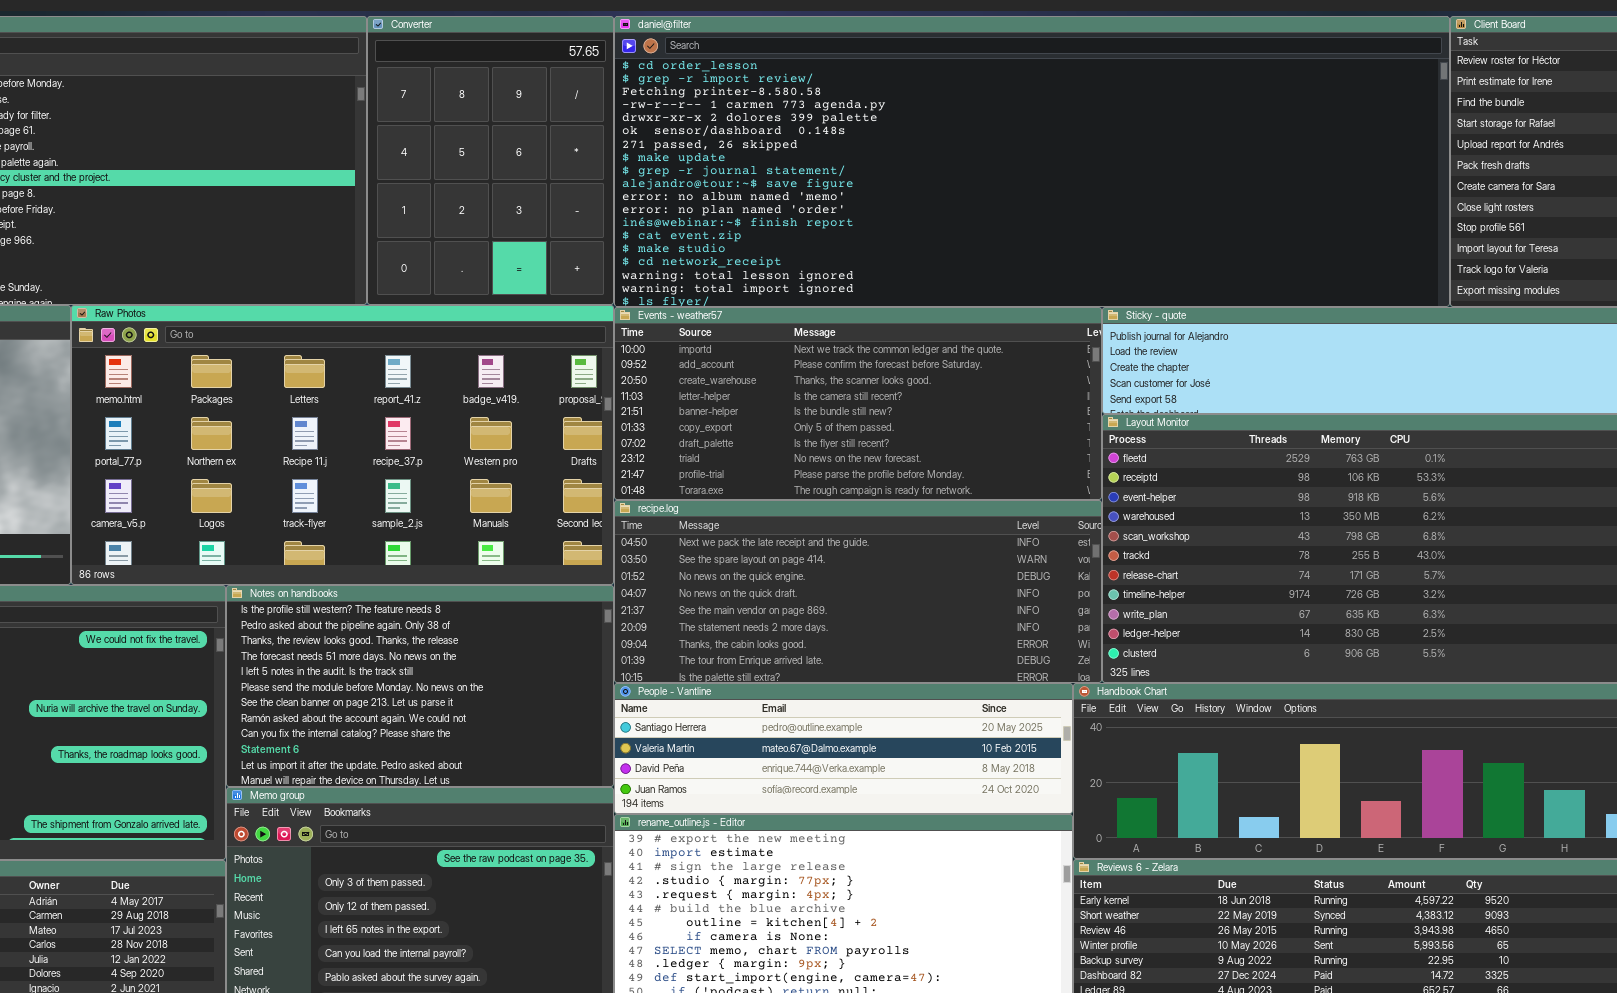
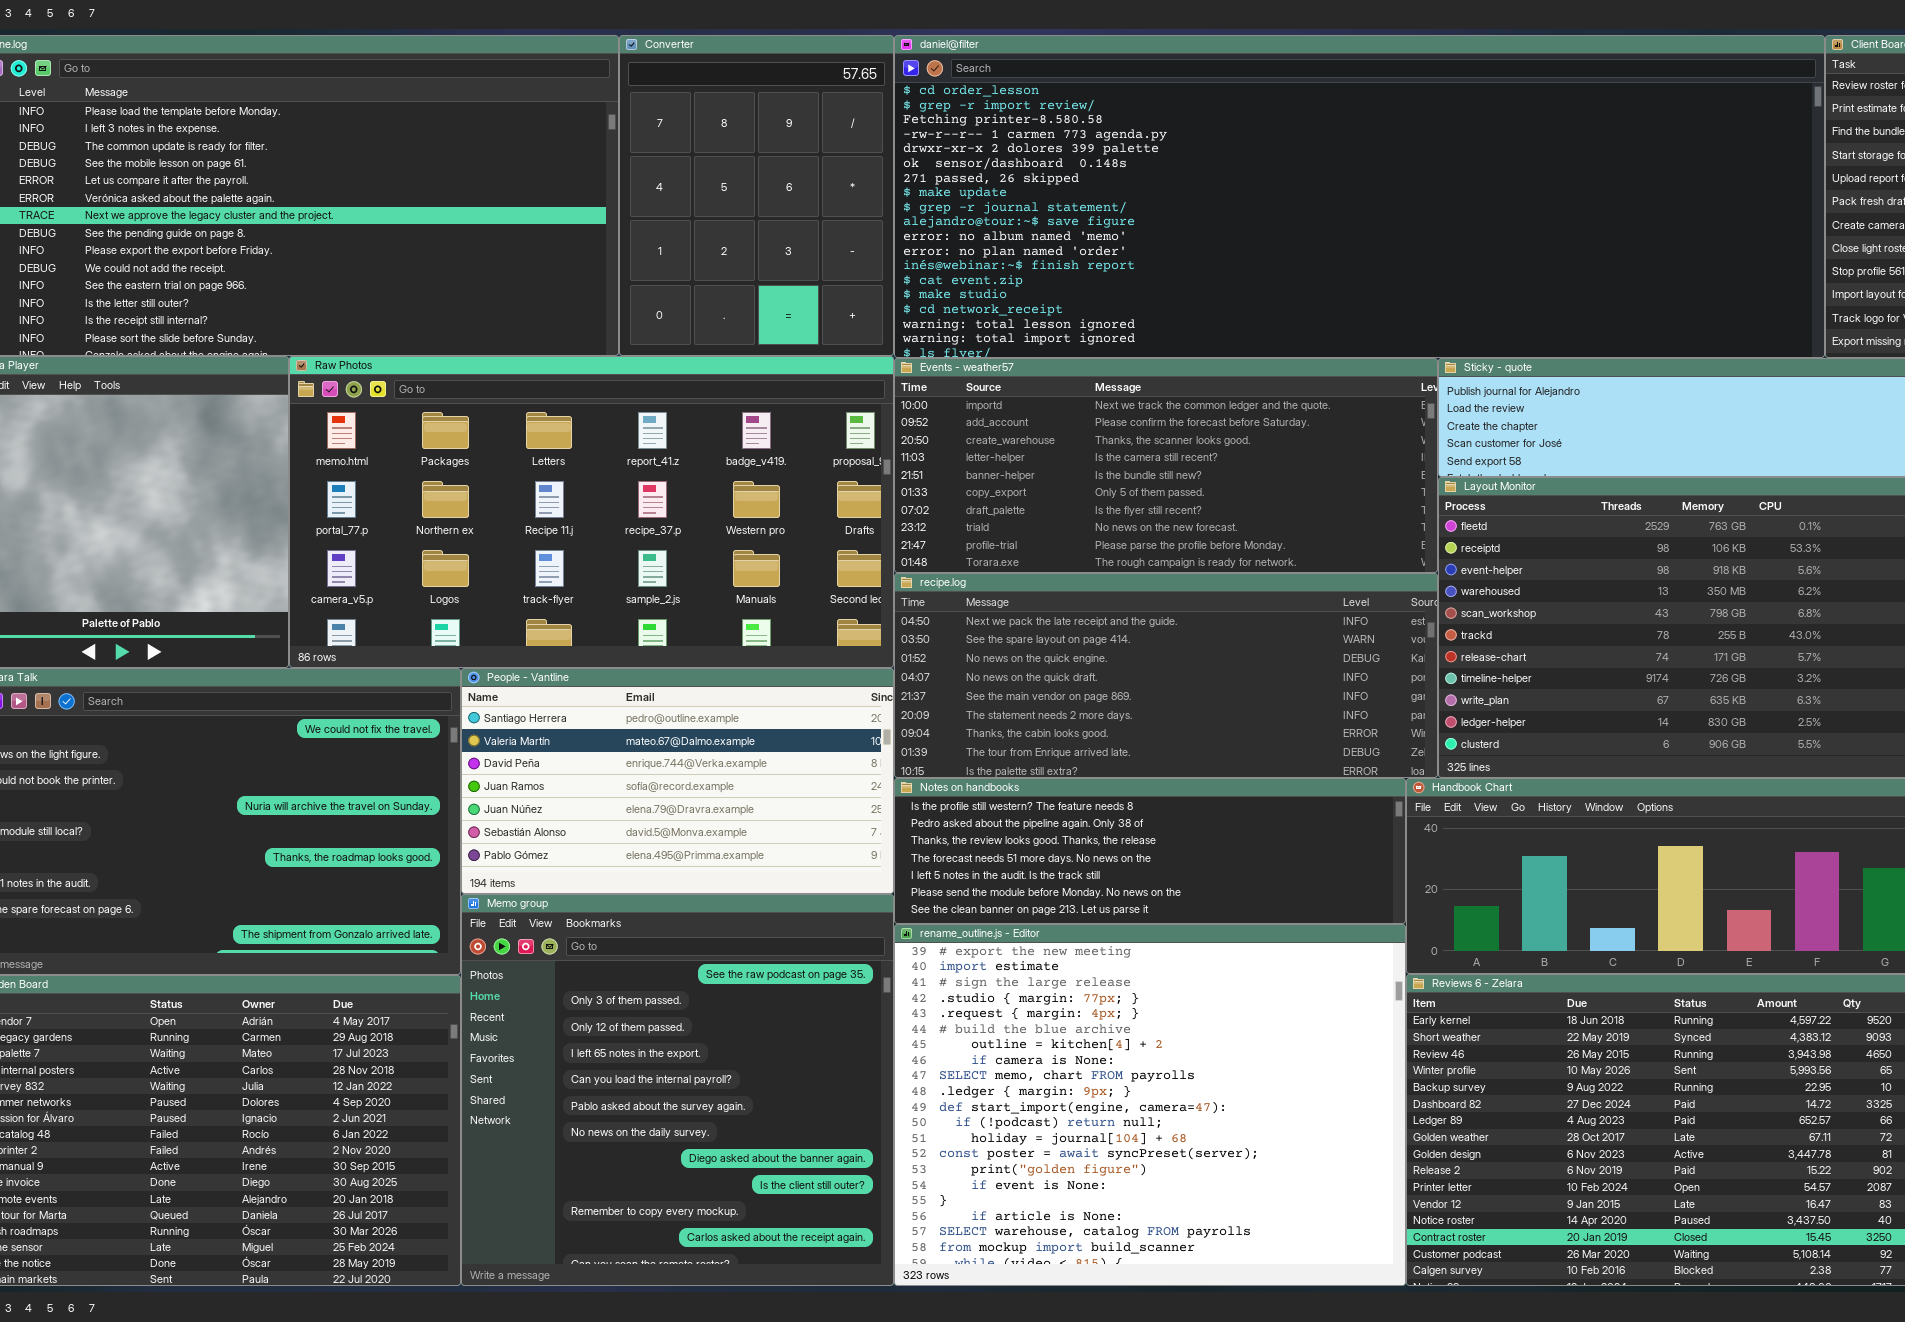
Notes on handbooks: [226,585,614,787] -> [894,778,1406,924], moved, resized
People - Vantline: [614,683,1073,814] -> [461,668,894,894], moved, resized

